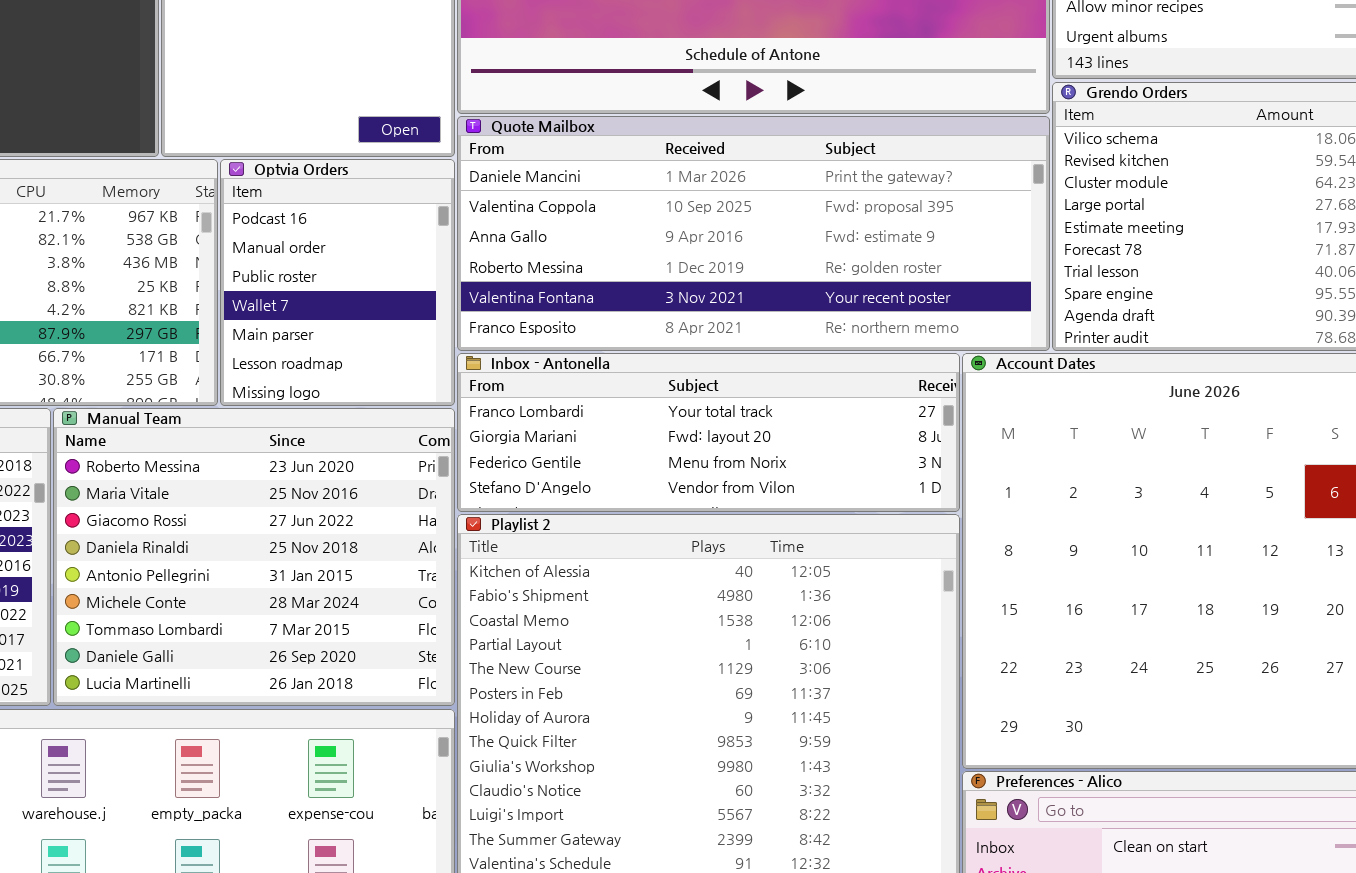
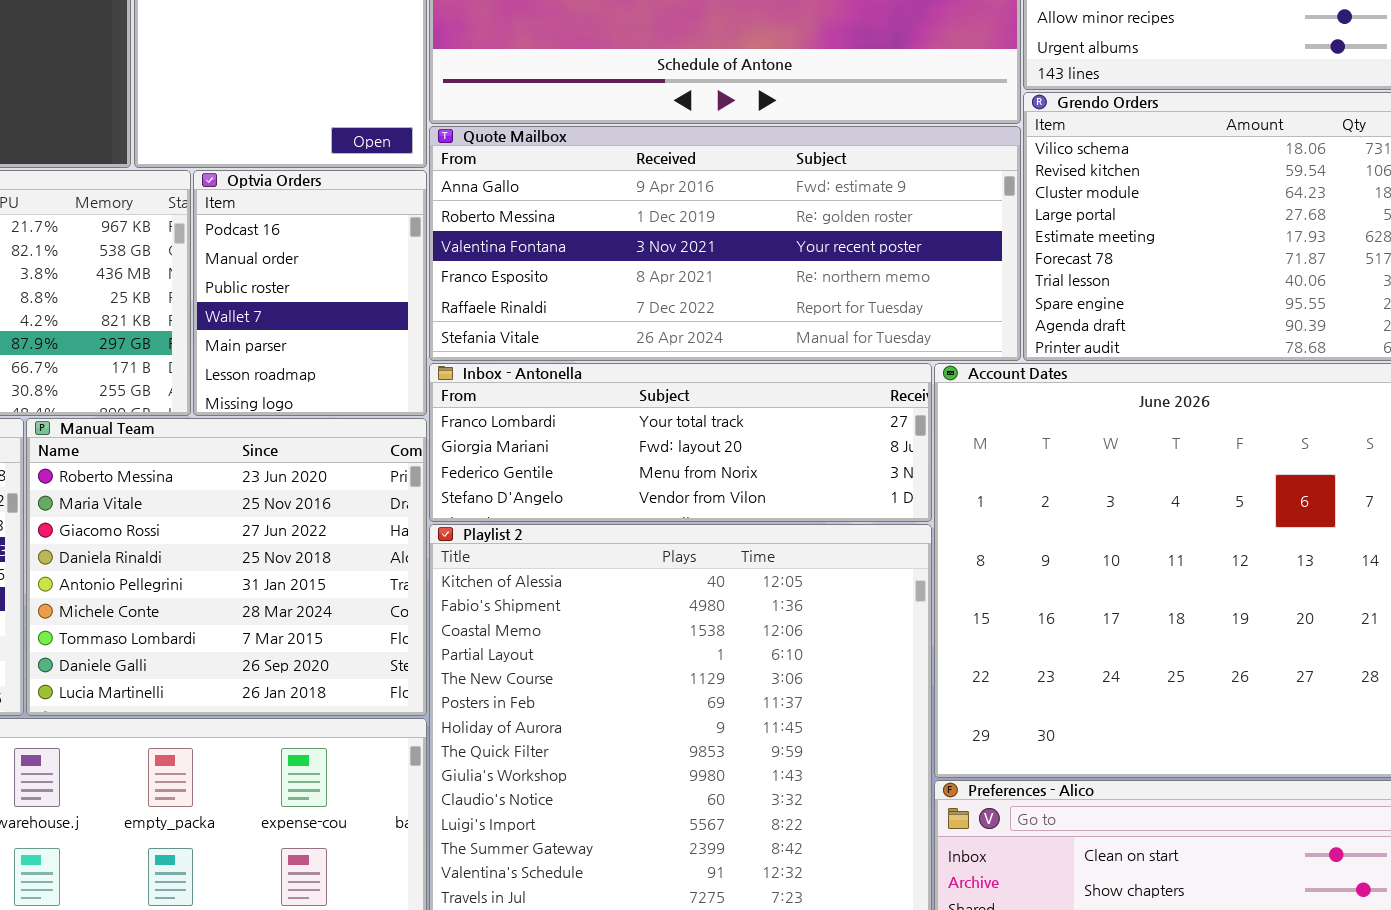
Quote Mailbox: [457,116,1050,351] -> [429,126,1021,361], scrolled down 2 rows

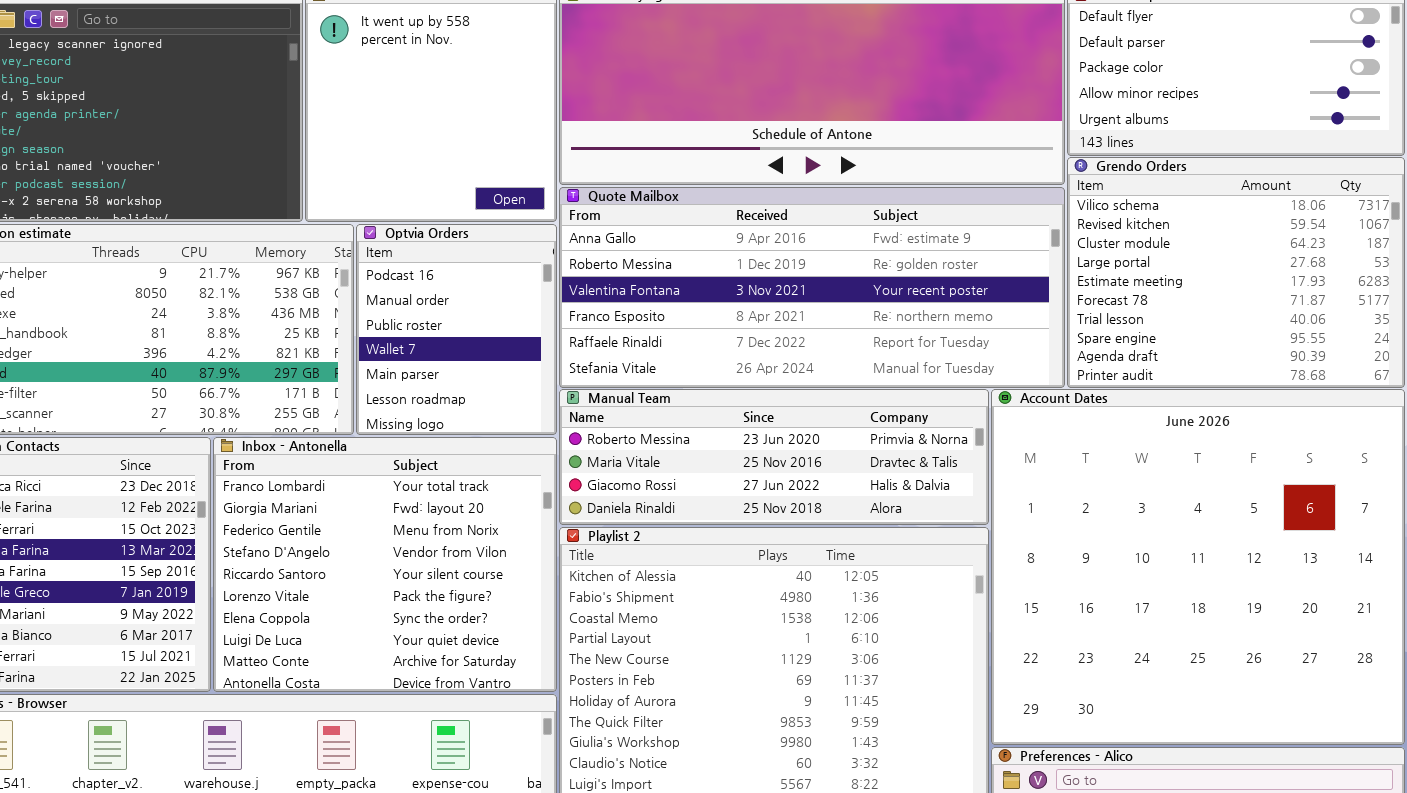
Inbox - Antonella: [429,363,932,522] -> [213,437,557,692], moved, resized
Manual Team: [26,418,427,716] -> [559,389,989,525], moved, resized

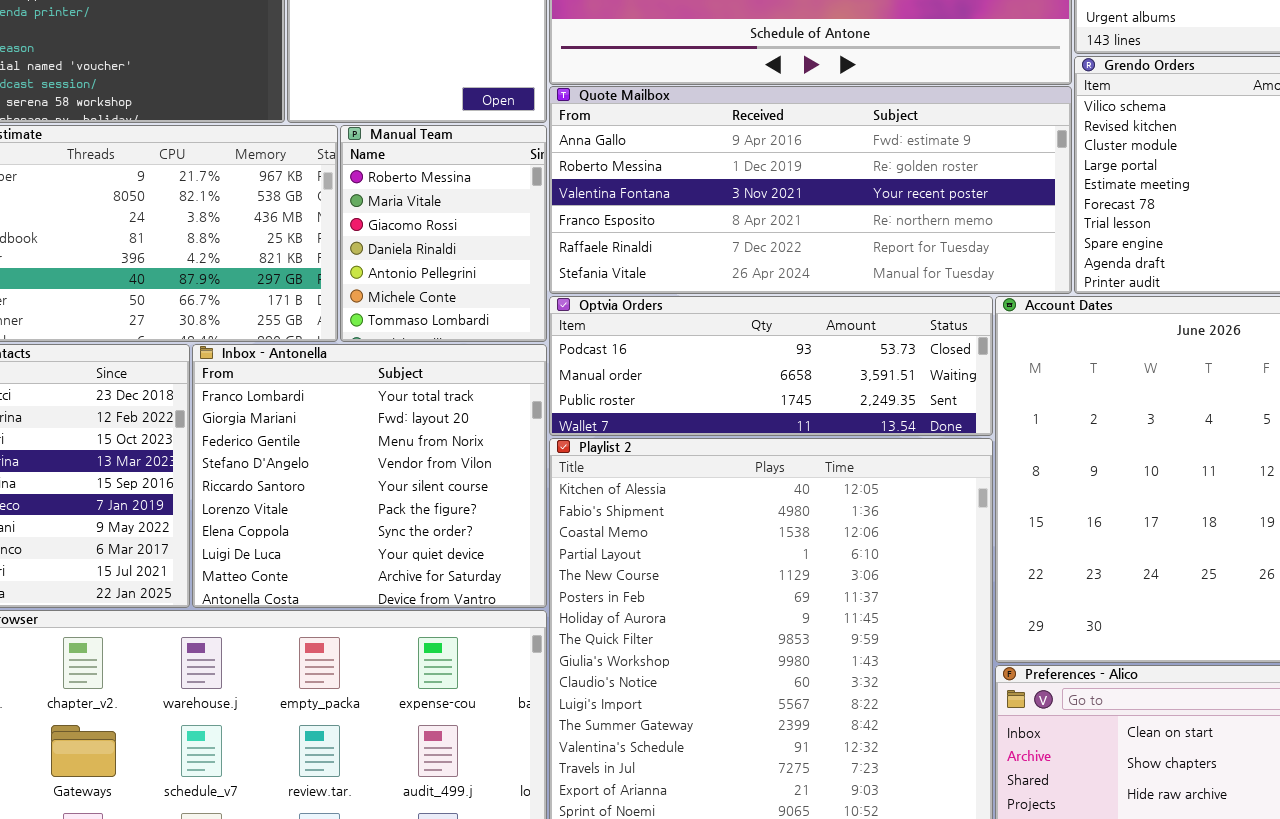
Optvia Orders: [356,224,557,435] -> [549,296,993,436], moved, resized
Manual Team: [559,389,989,525] -> [340,125,547,342], moved, resized

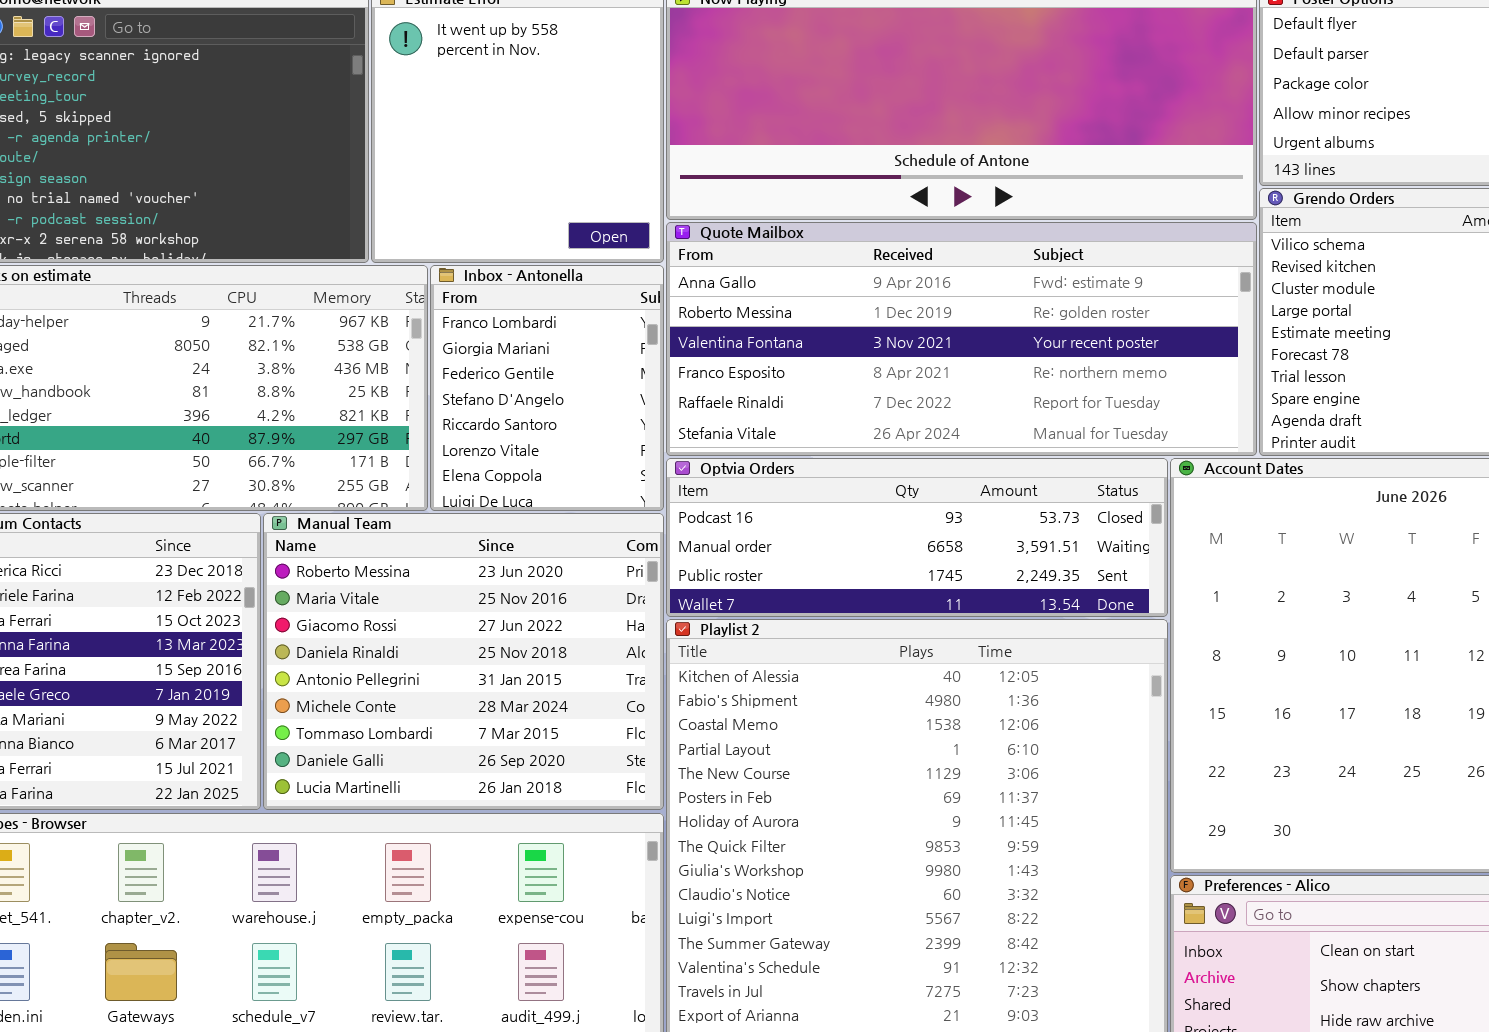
Manual Team: [340,125,547,342] -> [263,513,664,810], moved, resized
Inbox - Antonella: [192,344,547,608] -> [430,265,664,511], moved, resized

